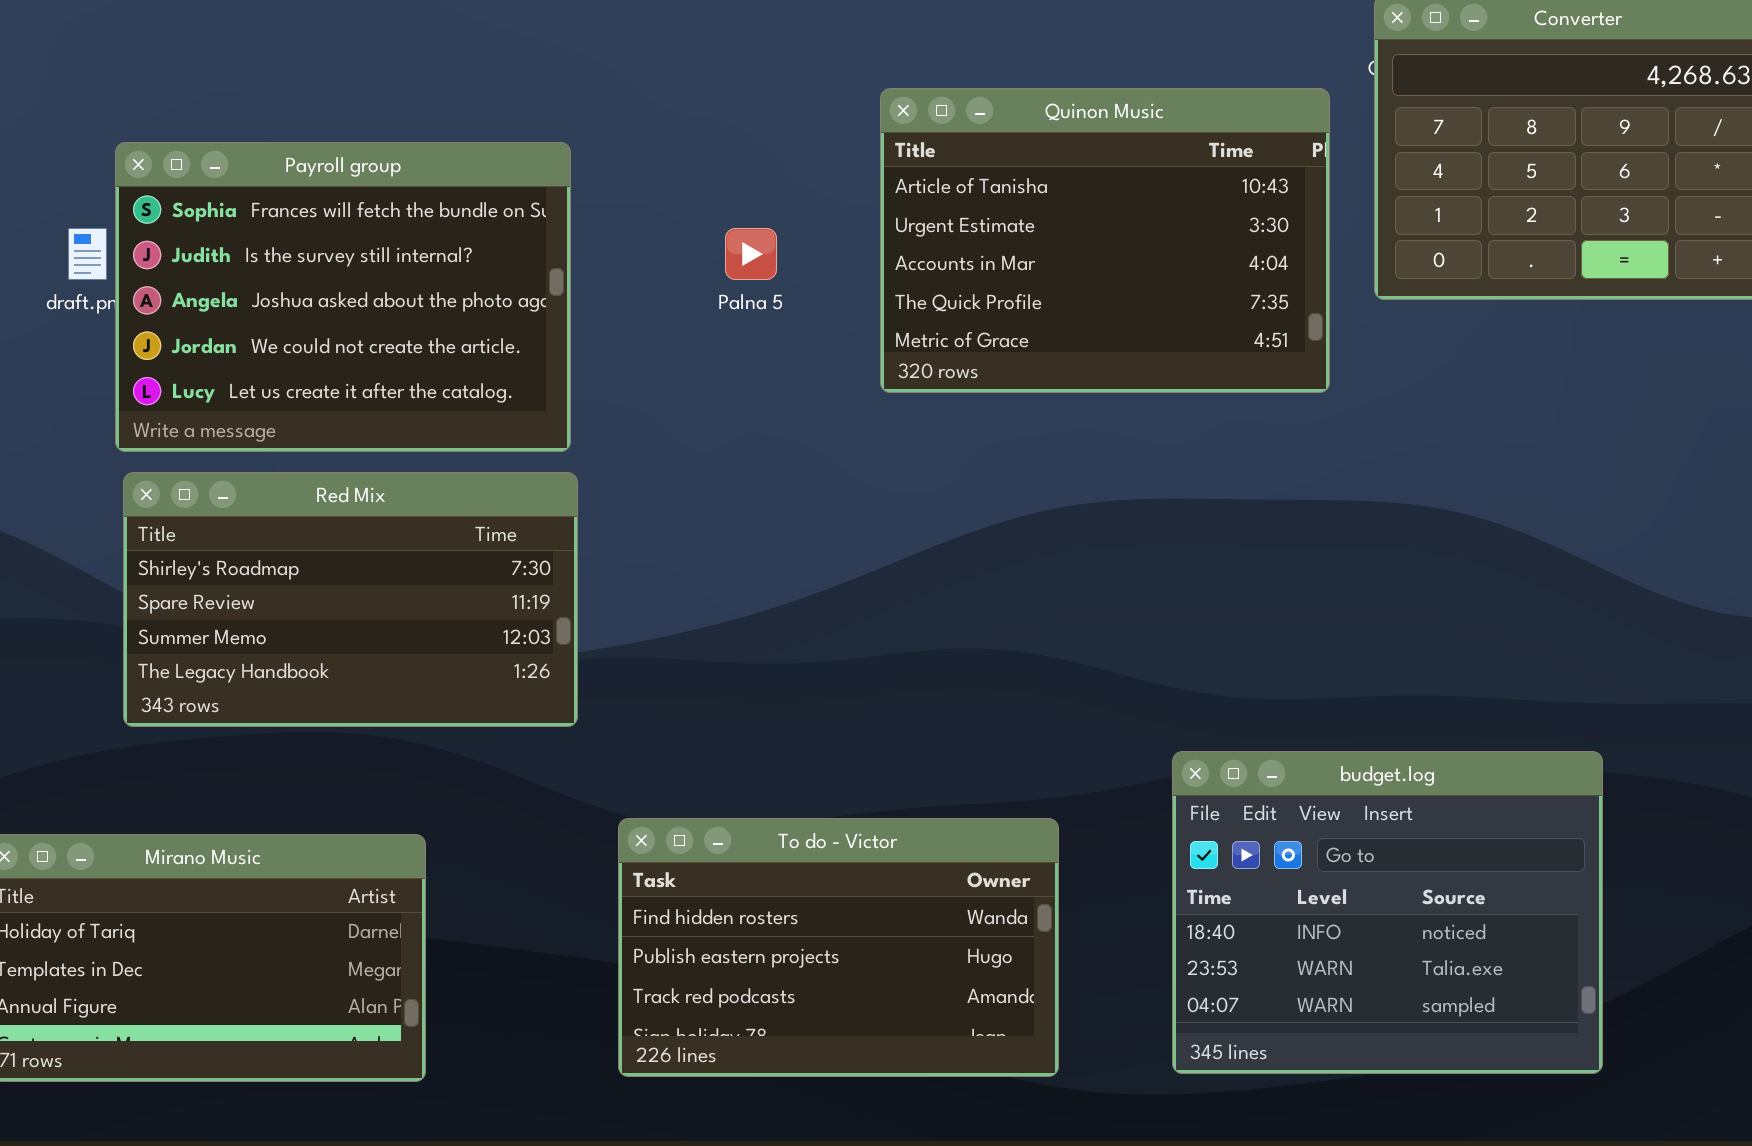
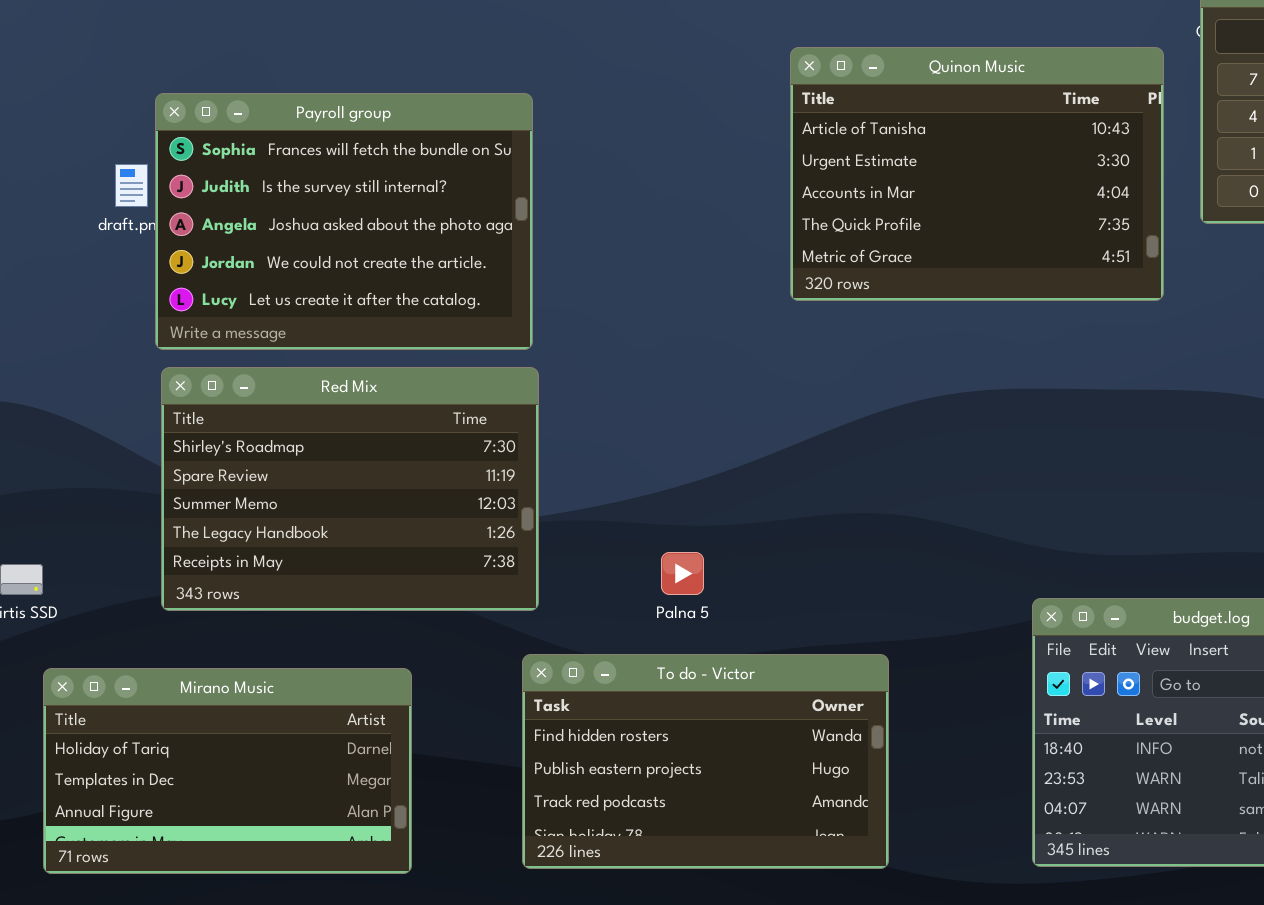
Palna 5: [725,228,777,280] -> [661,552,704,595], moved
Red Mix: [123,472,578,727] -> [161,367,539,611], resized
To do - Victor: [618,818,1059,1077] -> [522,654,889,869], moved

